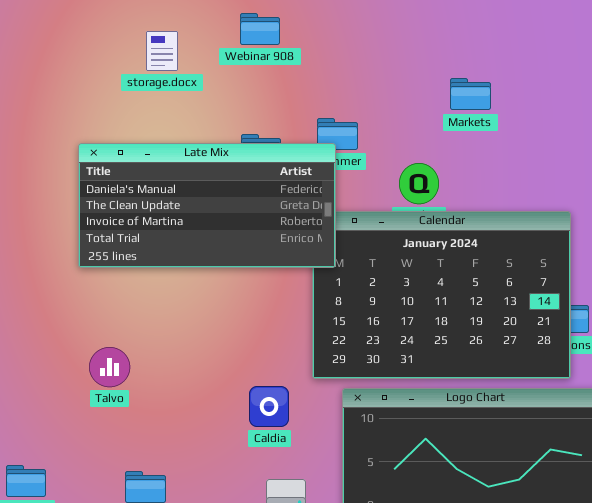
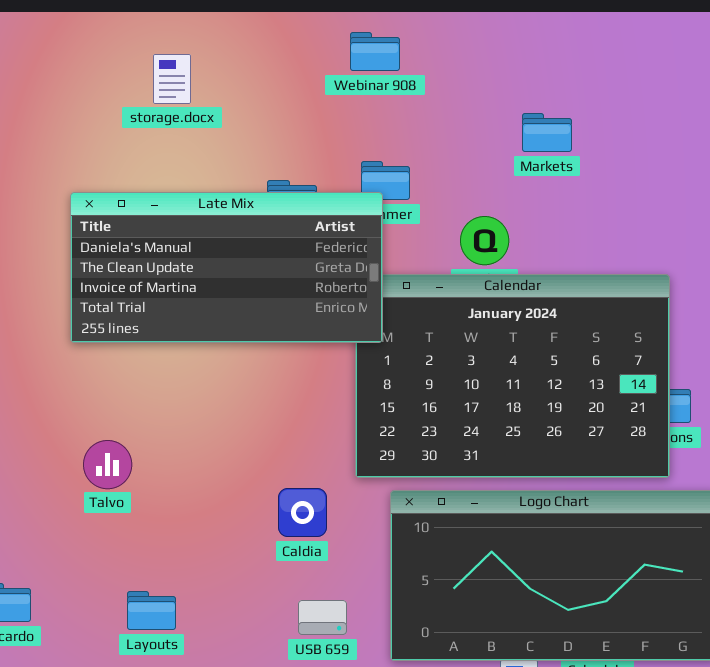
Webinar 908: [240,13,280,45] -> [350,32,400,71], moved

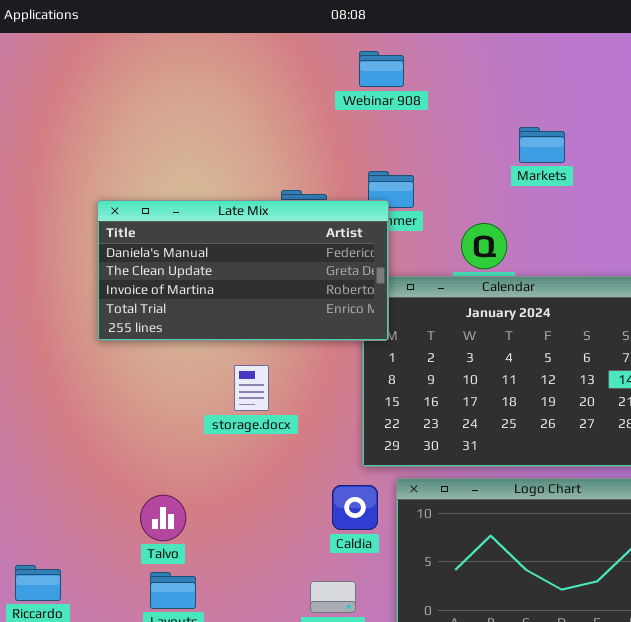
storage.docx: [153,54,191,104] -> [234,365,269,411], moved
Talvo: [83,440,132,489] -> [140,495,186,541], moved
Caldia: [278,488,327,537] -> [332,485,378,530], moved

